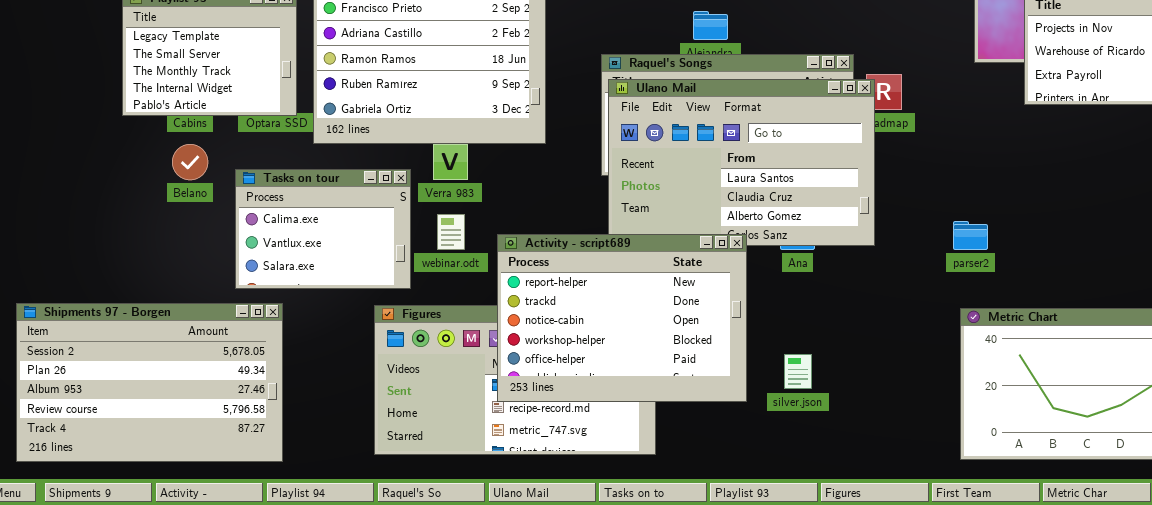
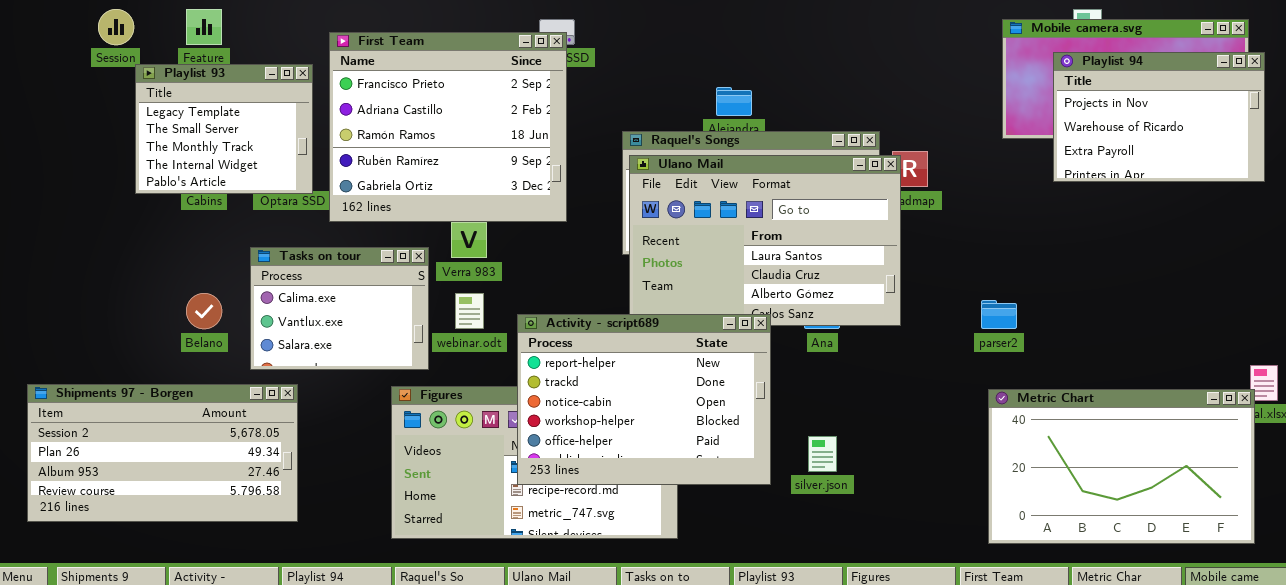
Belano: [172,144,208,180] -> [186,293,222,329], moved
Shipments 97 - Borgen: [16,303,283,462] -> [27,384,298,522], resized

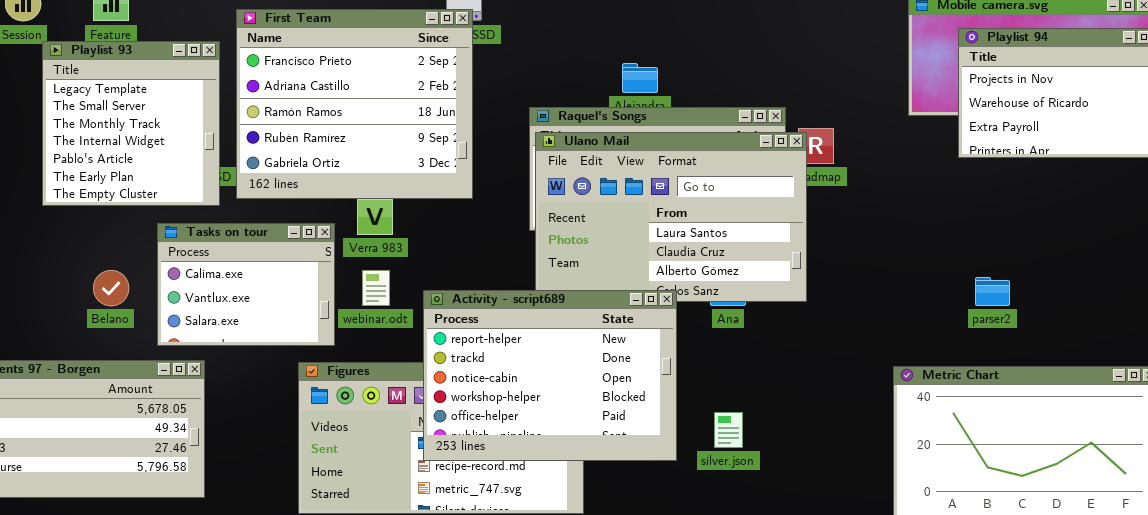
Playlist 93: [135,64,313,194] -> [42,41,220,206], resized
parser2: [981,300,1017,329] -> [975,277,1010,306], moved

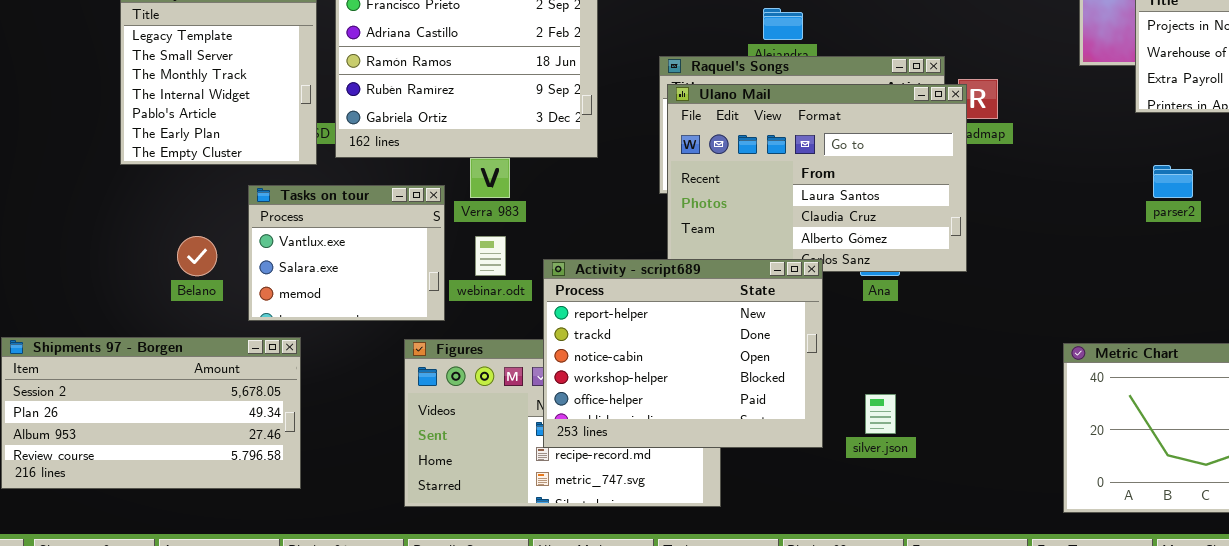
Tasks on tour: [157,223,335,346] -> [248,185,445,321], scrolled down 1 row
parser2: [975,277,1010,306] -> [1153,165,1193,198], moved

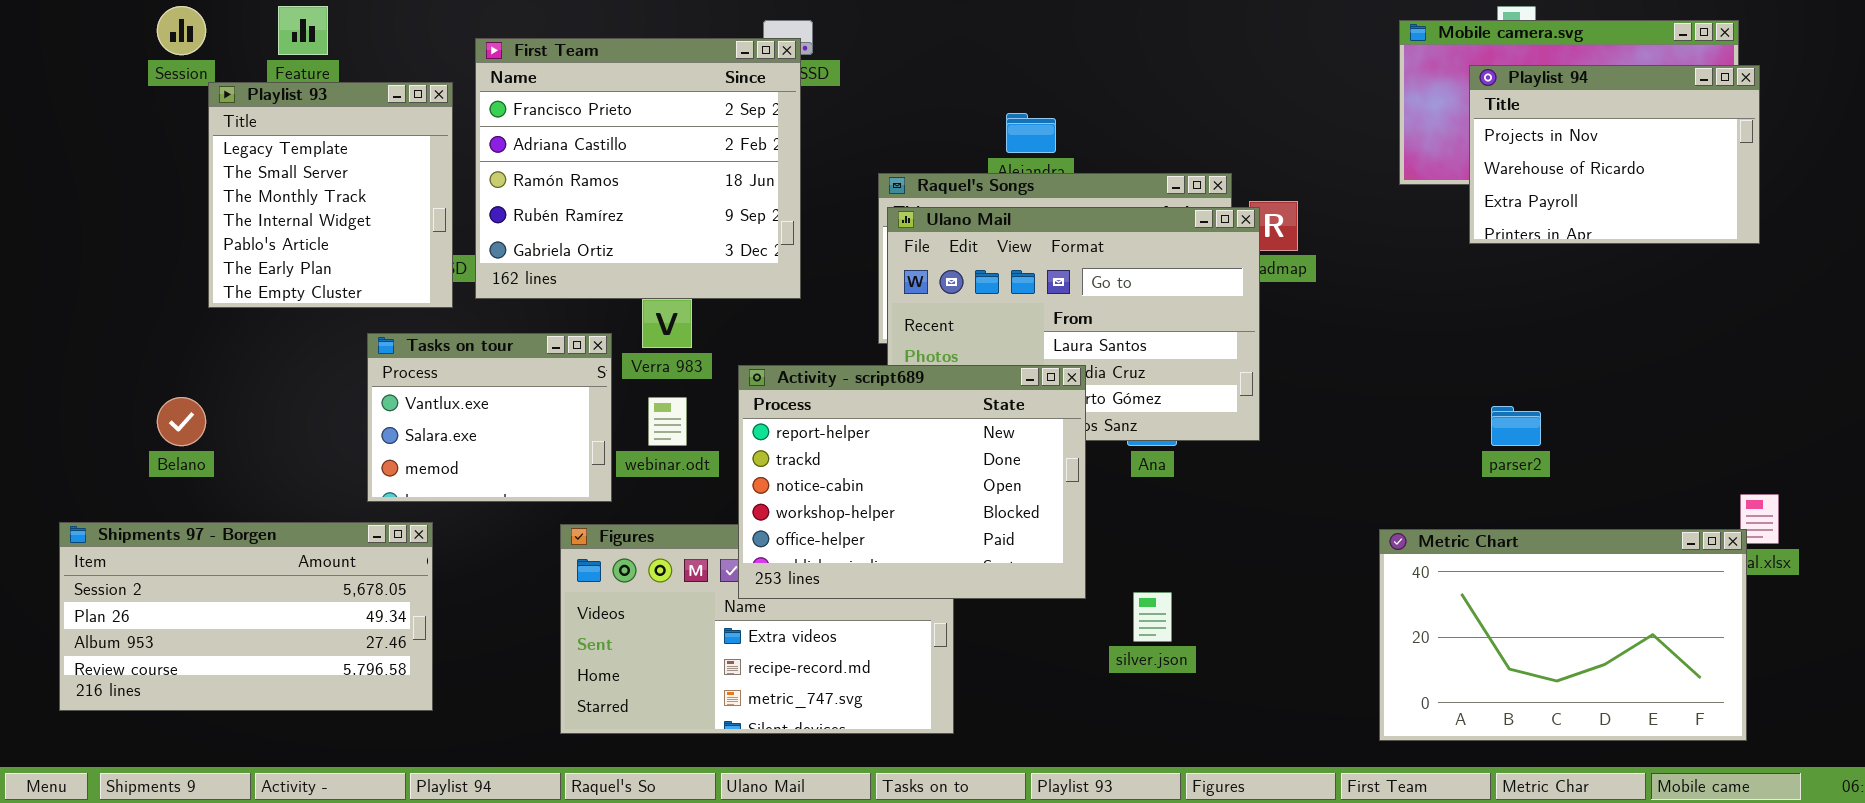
parser2: [1153,165,1193,198] -> [1491,406,1541,446], moved
Belano: [177,236,217,276] -> [157,397,206,446], moved
Activity - script689: [543,259,823,448] -> [738,365,1086,599], moved

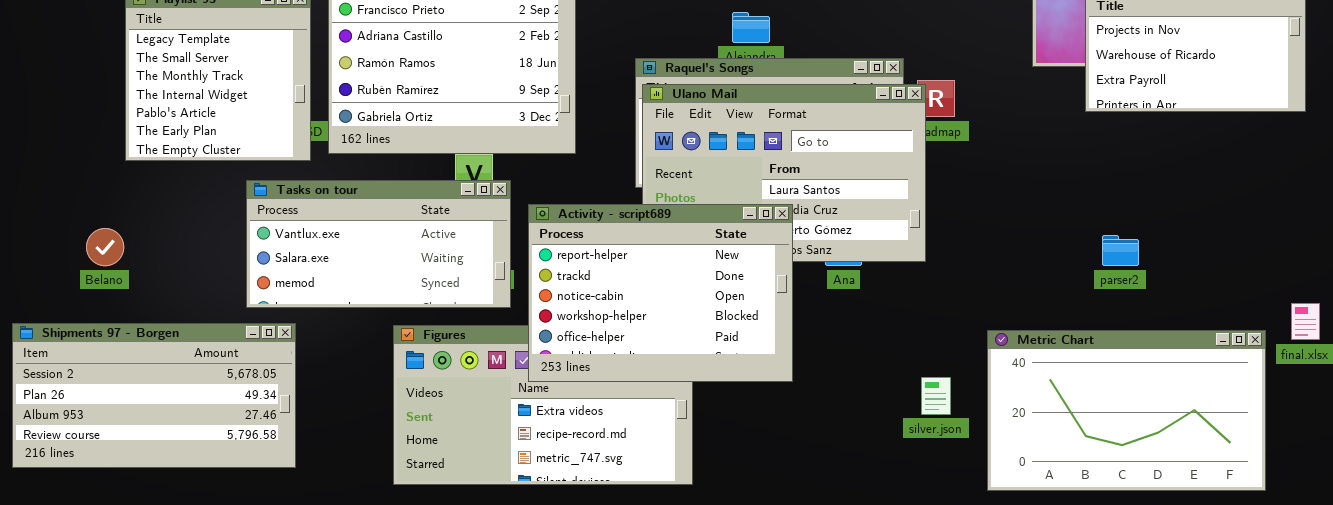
Tasks on tour: [367,333,612,502] -> [246,180,511,308], resized
Metric Chart: [1379,529,1747,741] -> [987,330,1266,491], moved
silver.json: [1133,592,1172,642] -> [921,377,951,415], moved

